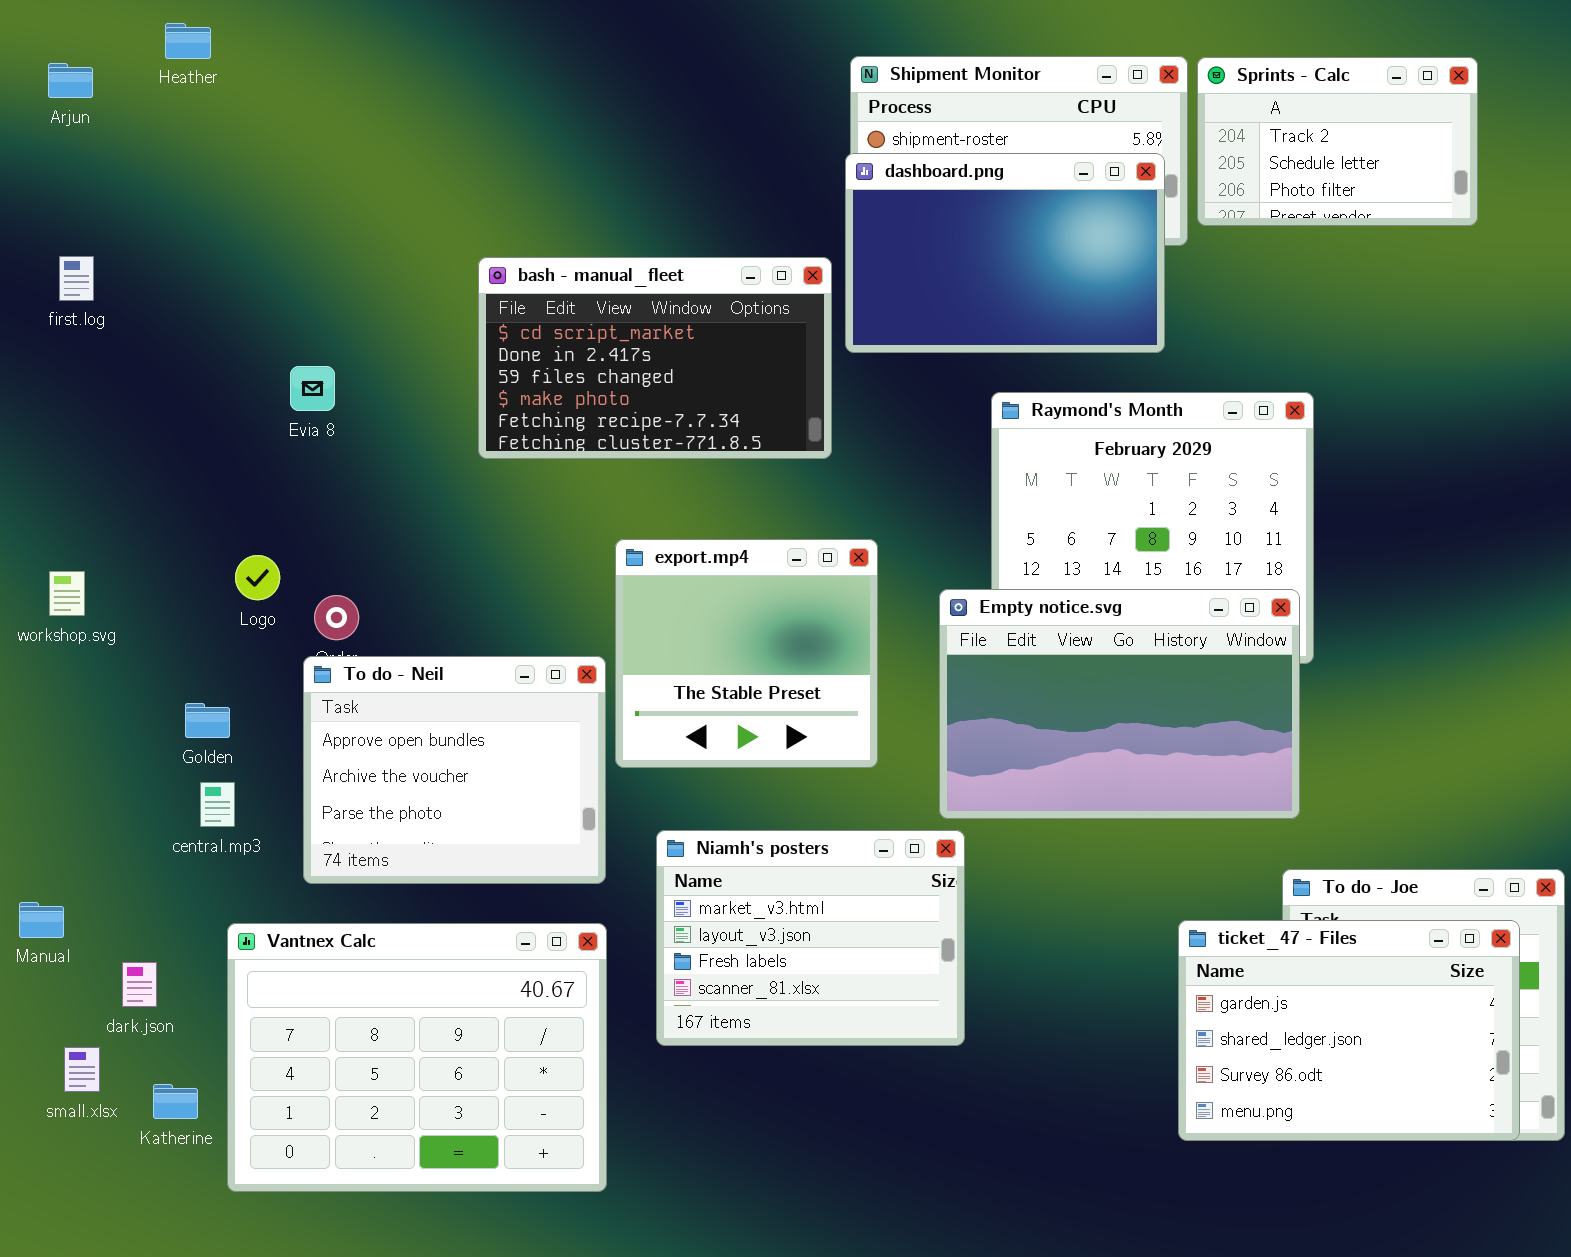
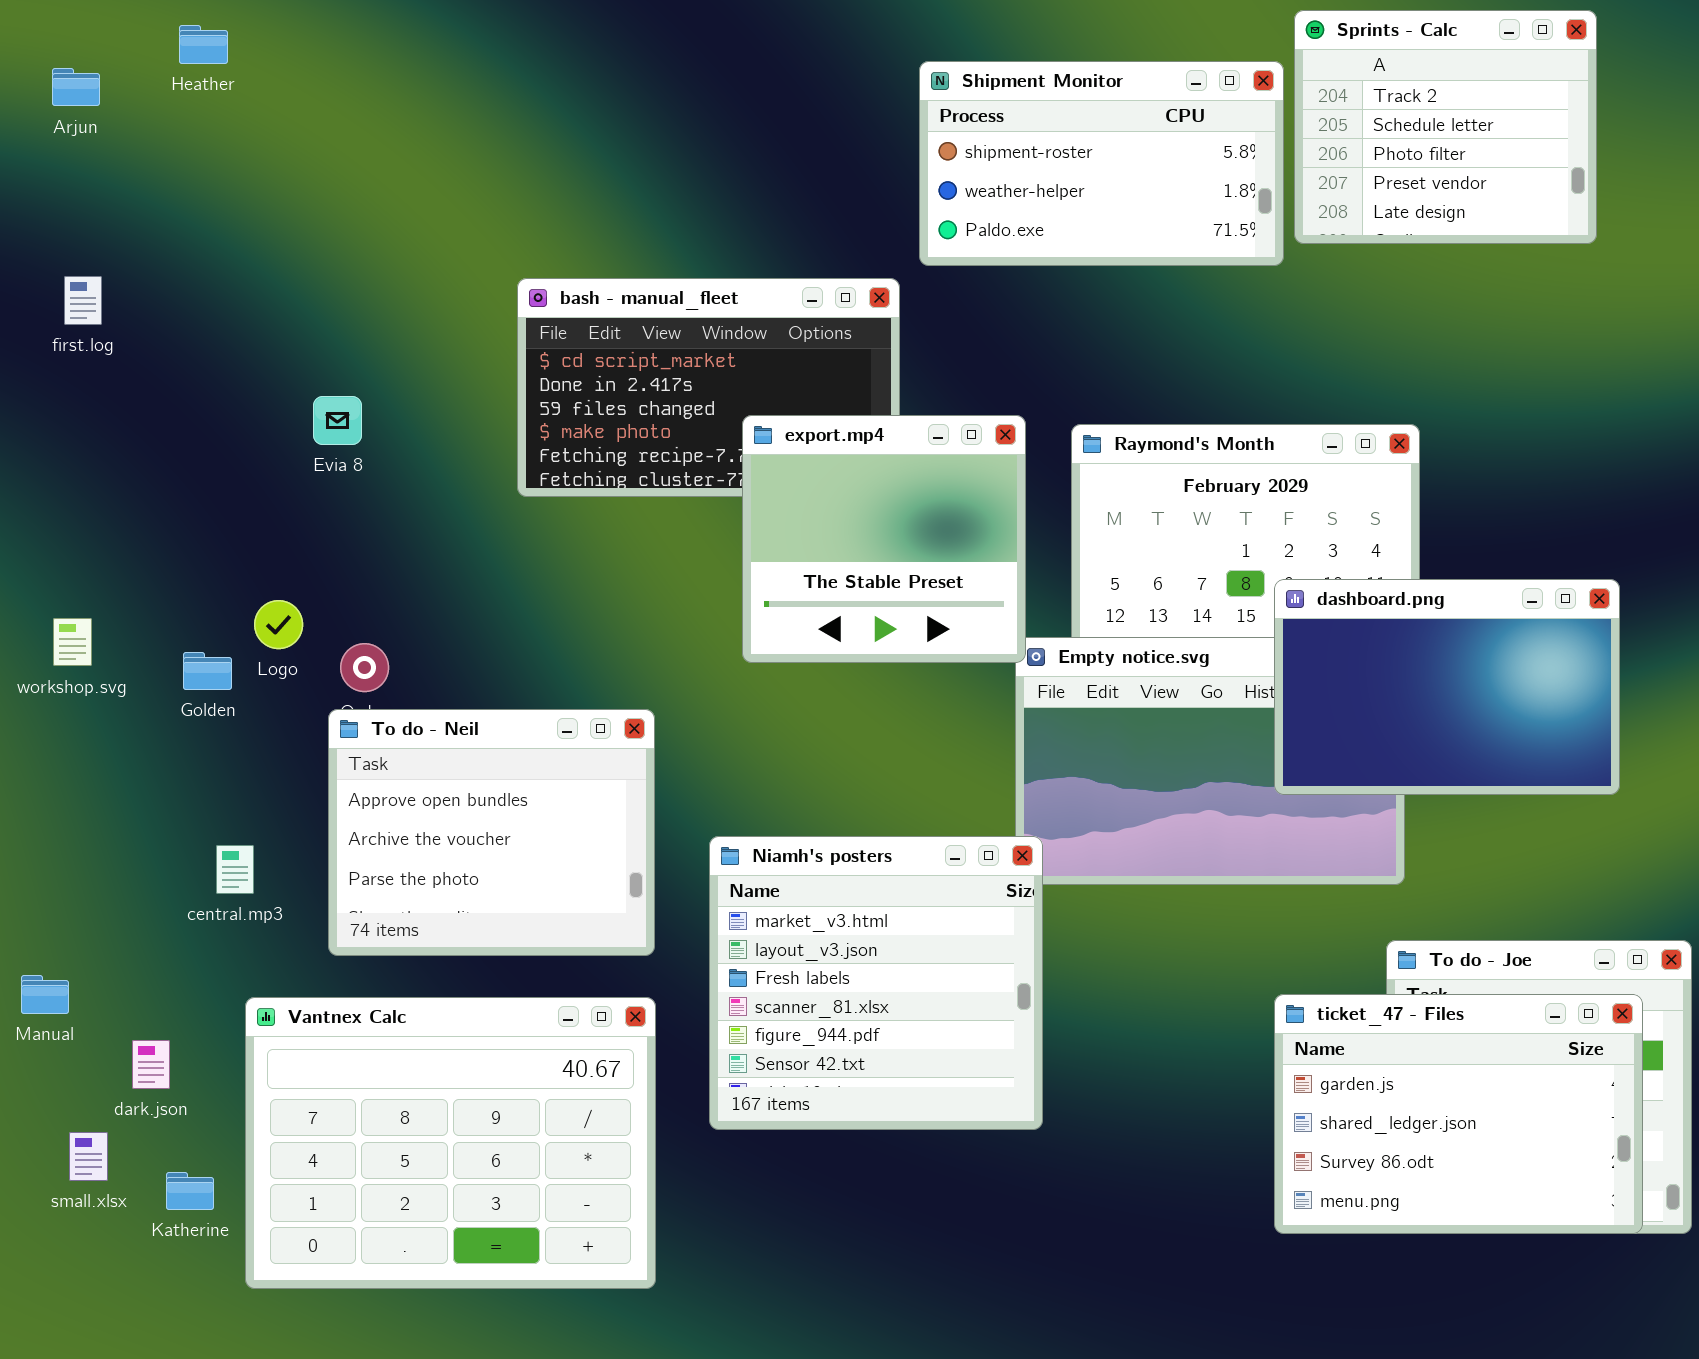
Sprints - Calc: [1197,57,1478,226] -> [1294,10,1597,244], resized
dashboard.png: [845,153,1165,353] -> [1274,579,1620,795], moved
export.mp4: [615,539,878,768] -> [742,415,1026,663], moved
Golden: [185,703,230,738] -> [183,652,232,690], moved
Niamh's posters: [656,830,965,1046] -> [709,836,1043,1130], resized

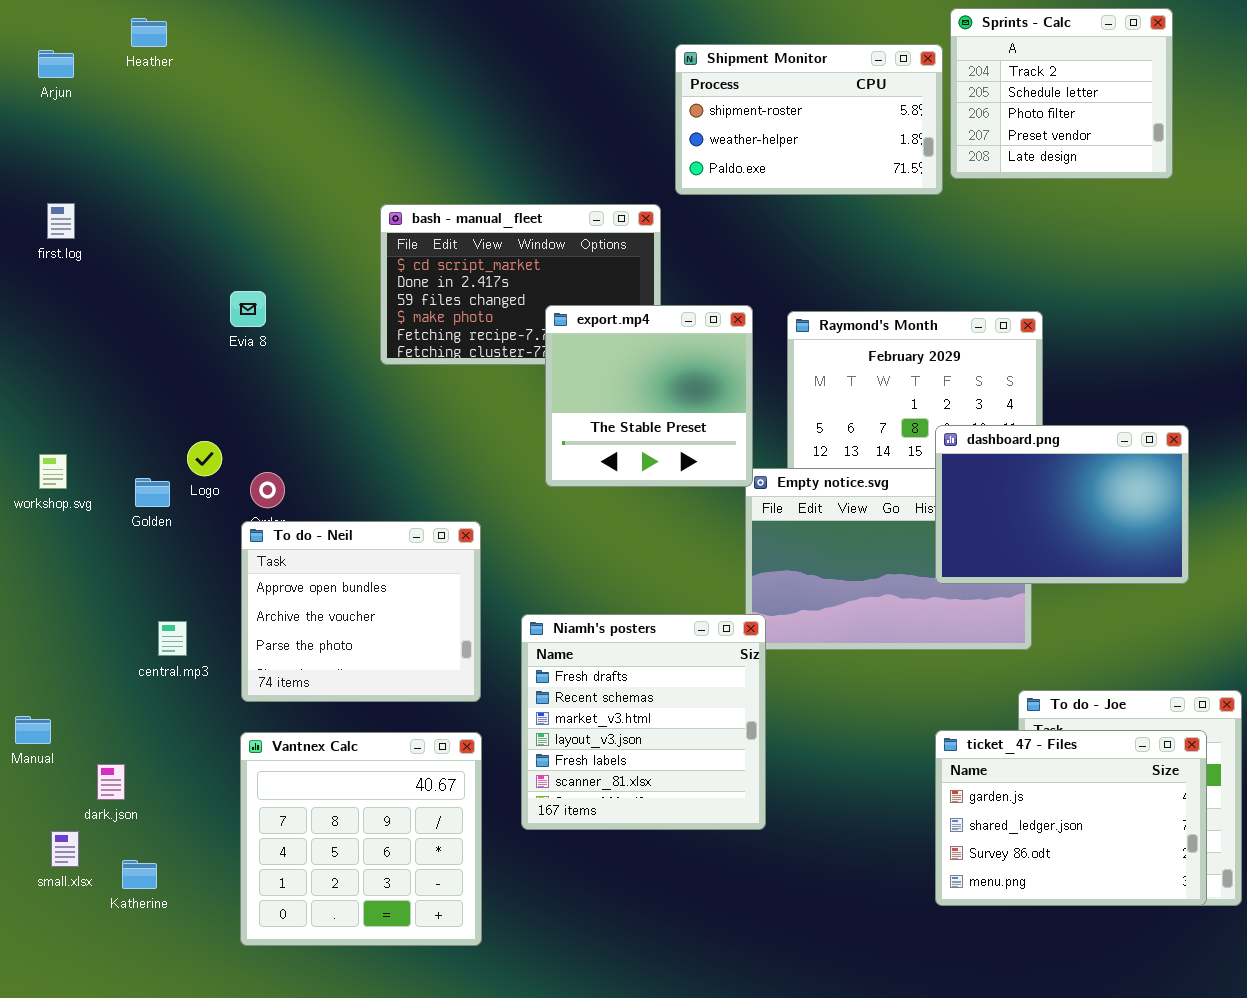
Niamh's posters: [709,836,1043,1130] -> [521,614,766,830], scrolled up 2 rows
Vantnex Calc: [245,997,656,1289] -> [240,732,482,946], resized

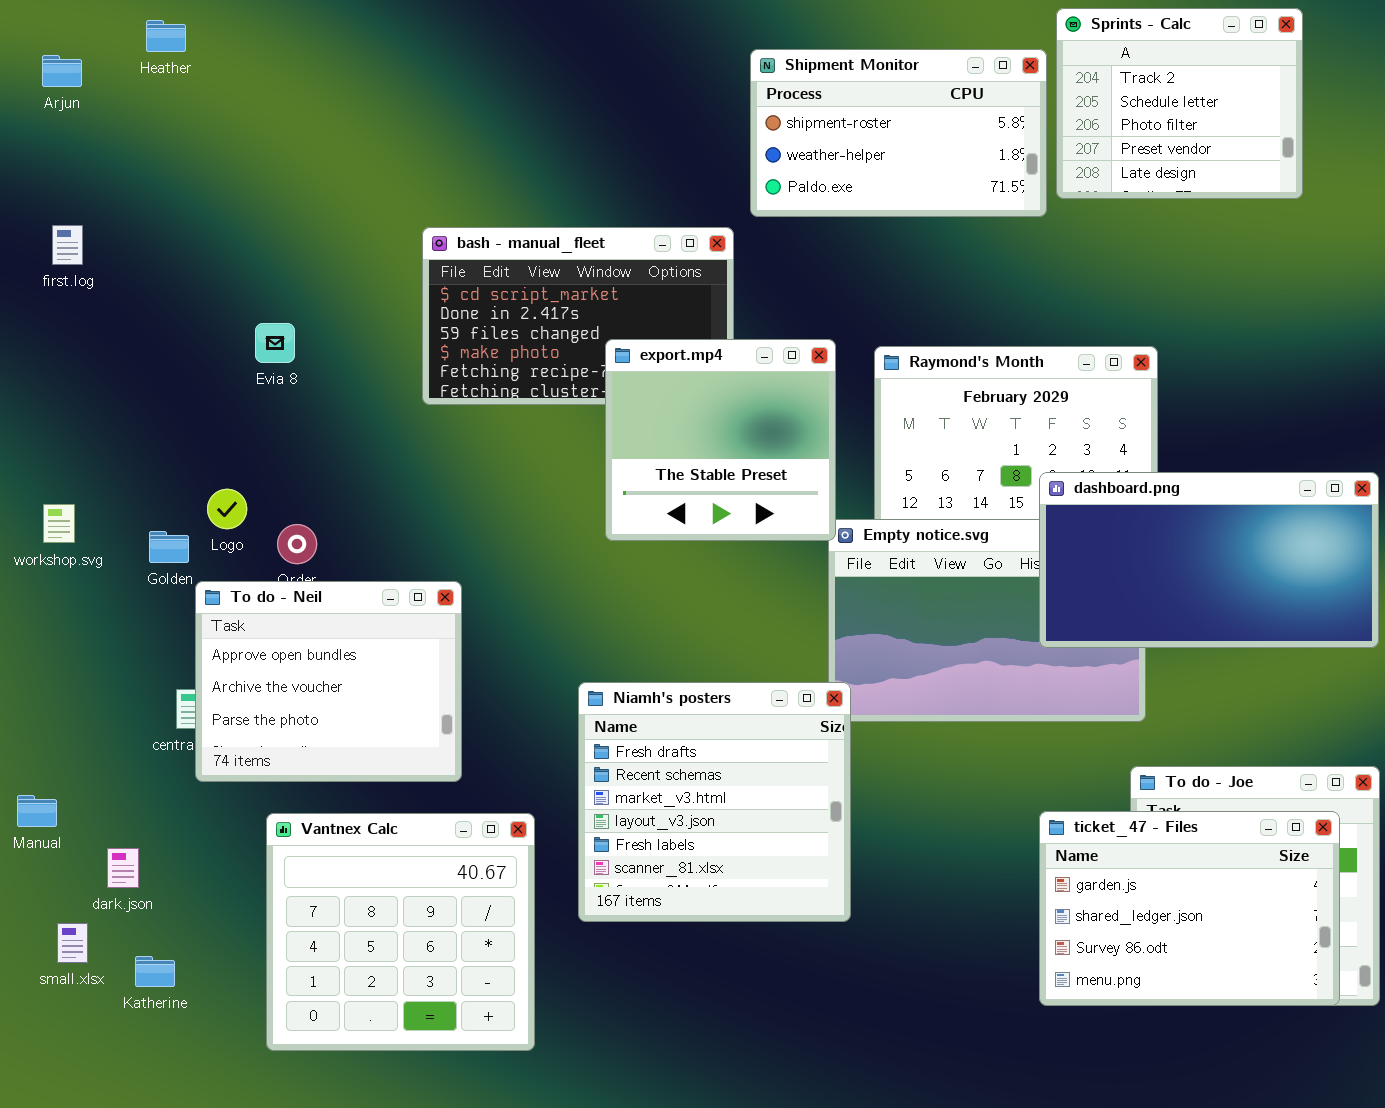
dashboard.png: [935,425,1189,584] -> [1039,472,1379,648], resized
To do - Neil: [241,521,481,702] -> [195,581,462,782], moved

